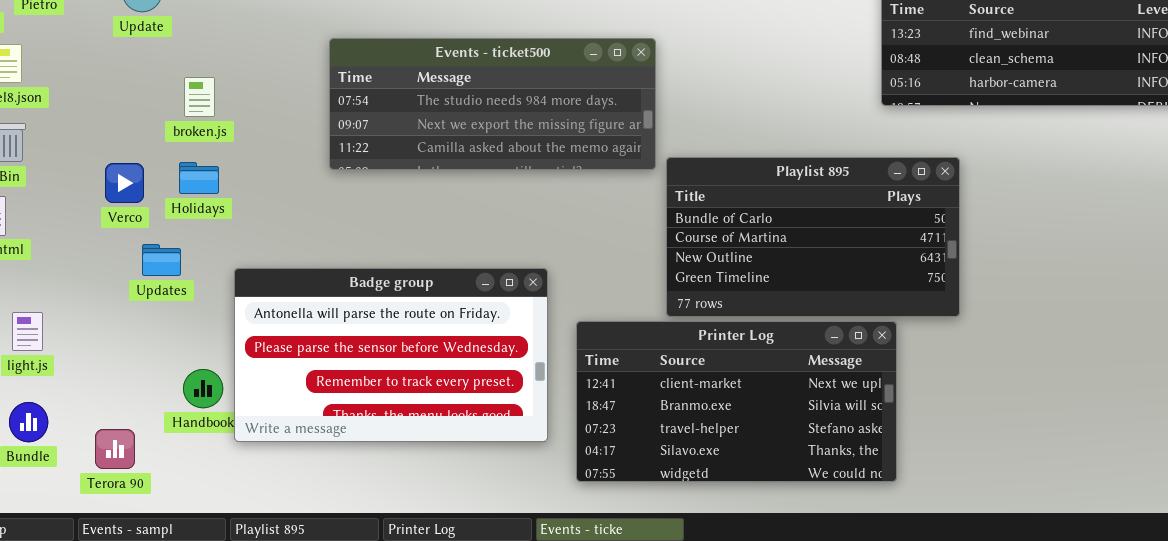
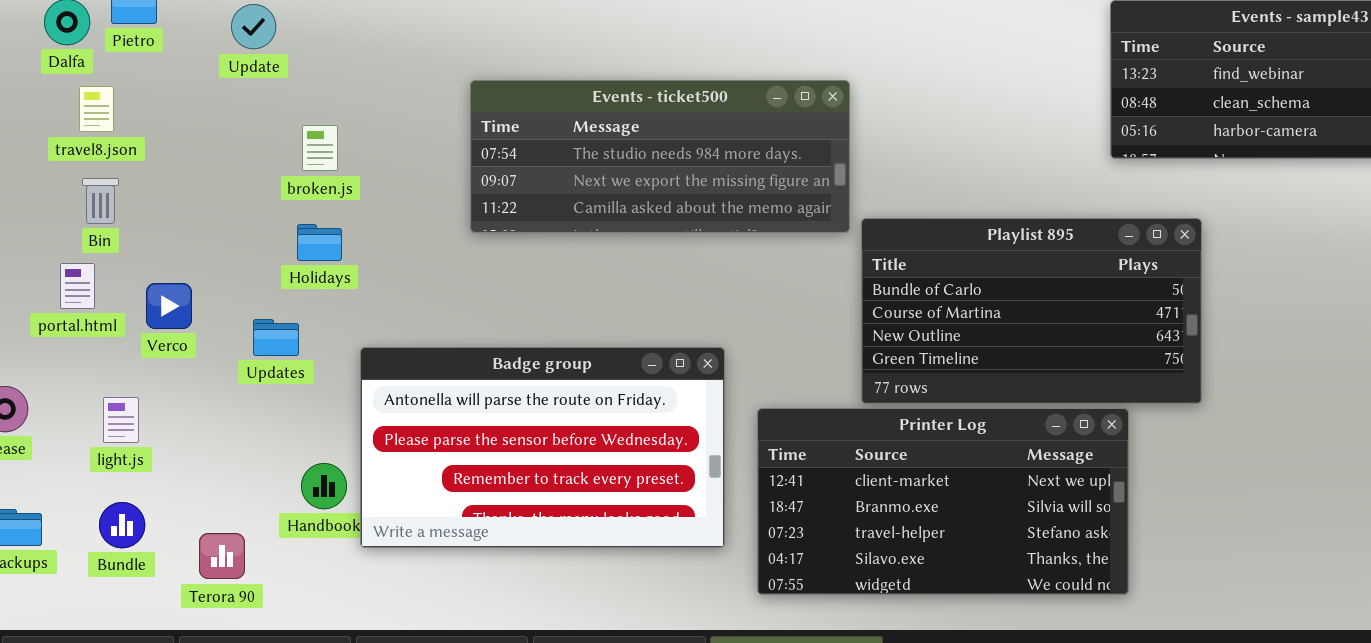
Verco: [105,163,144,203] -> [146,283,192,329], moved

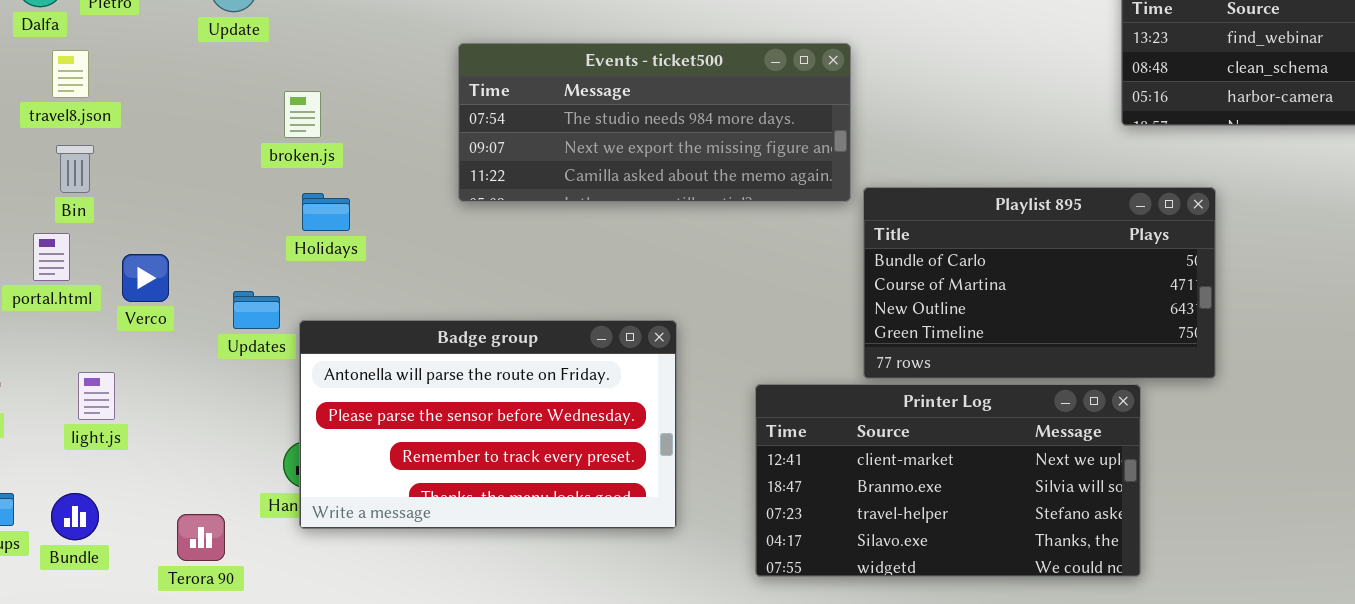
Holidays: [297,224,342,261] -> [302,193,350,231], moved
Badge group: [360,347,725,548] -> [299,320,677,529], moved
Bundle: [99,502,145,548] -> [51,493,99,540], moved

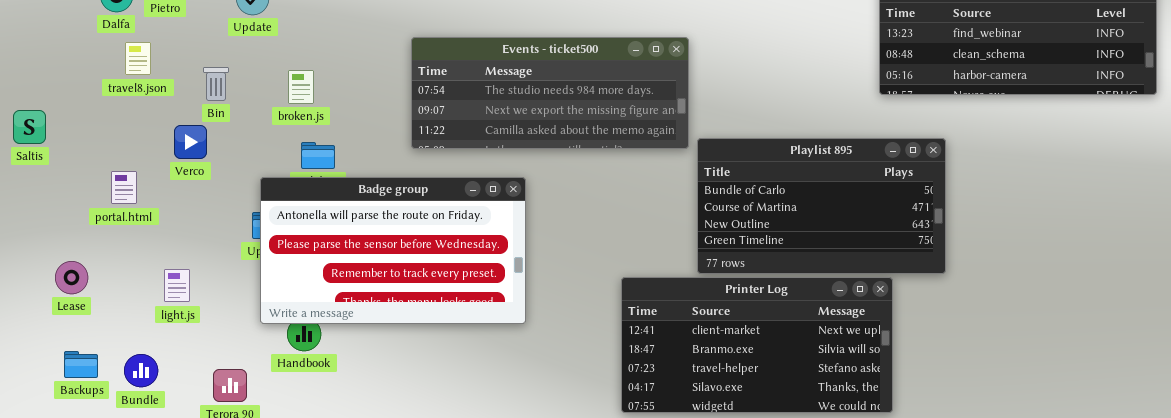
Bin: [56,145,94,193] -> [203,67,229,101], moved
Verco: [122,254,169,302] -> [174,125,207,159], moved
Badge group: [299,320,677,529] -> [260,177,526,324], moved
light.js: [78,372,115,420] -> [164,269,190,302], moved

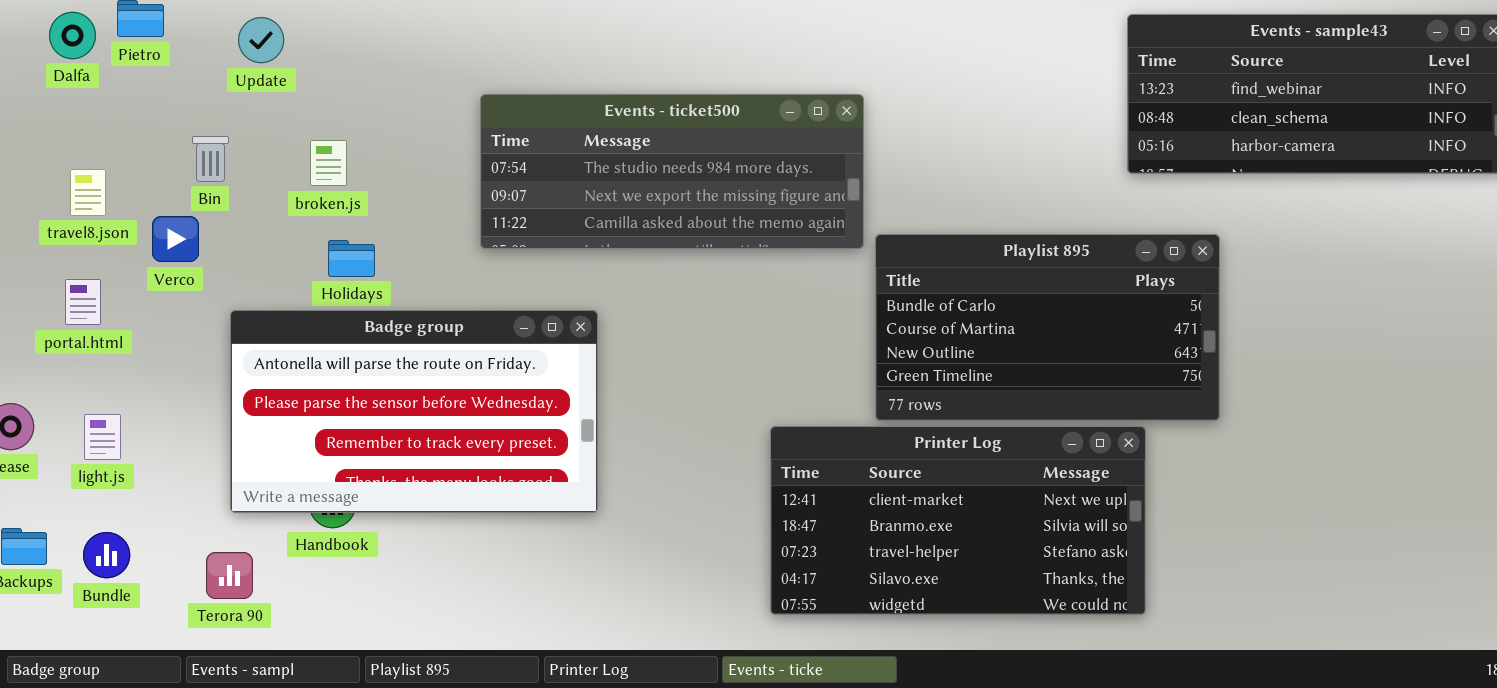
travel8.json: [125,42,151,75] -> [70,169,106,216], moved
Badge group: [260,177,526,324] -> [230,310,598,513], moved
light.js: [164,269,190,302] -> [84,414,121,460], moved

